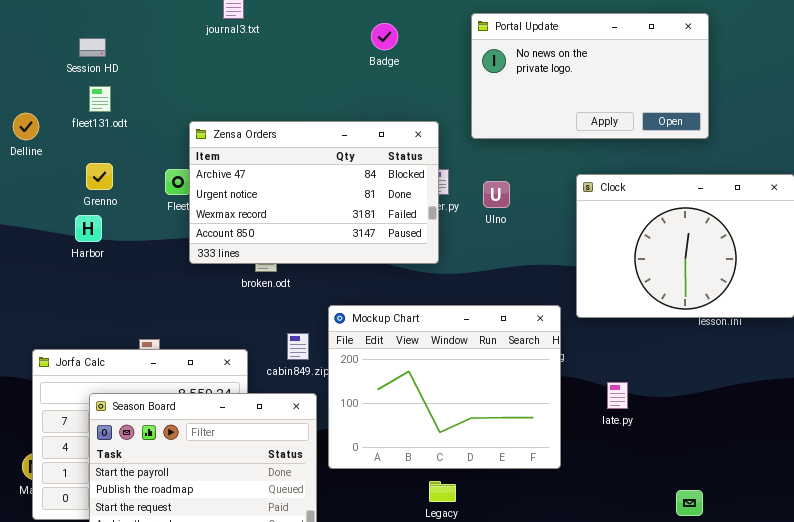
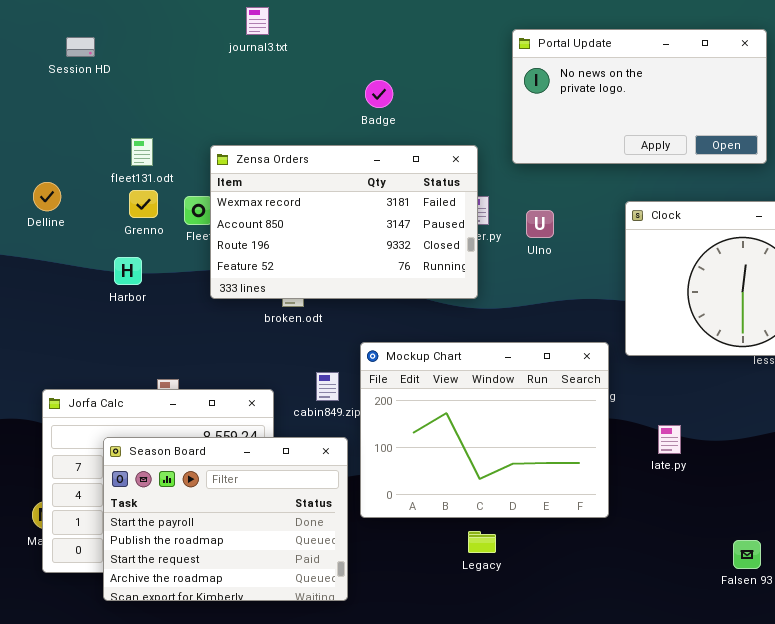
Badge: [371,23,398,50] -> [365,80,393,108], moved
Session HD: [79,38,106,57] -> [66,37,95,57], moved
fleet131.odt: [89,86,111,112] -> [131,138,153,166], moved
Delline: [13,113,39,140] -> [33,182,61,211], moved
Zensa Orders: [189,121,439,264] -> [210,145,478,299], scrolled down 2 rows
Grenno: [86,163,113,190] -> [129,190,158,218], moved
Harbor: [75,215,102,242] -> [114,257,142,285], moved

